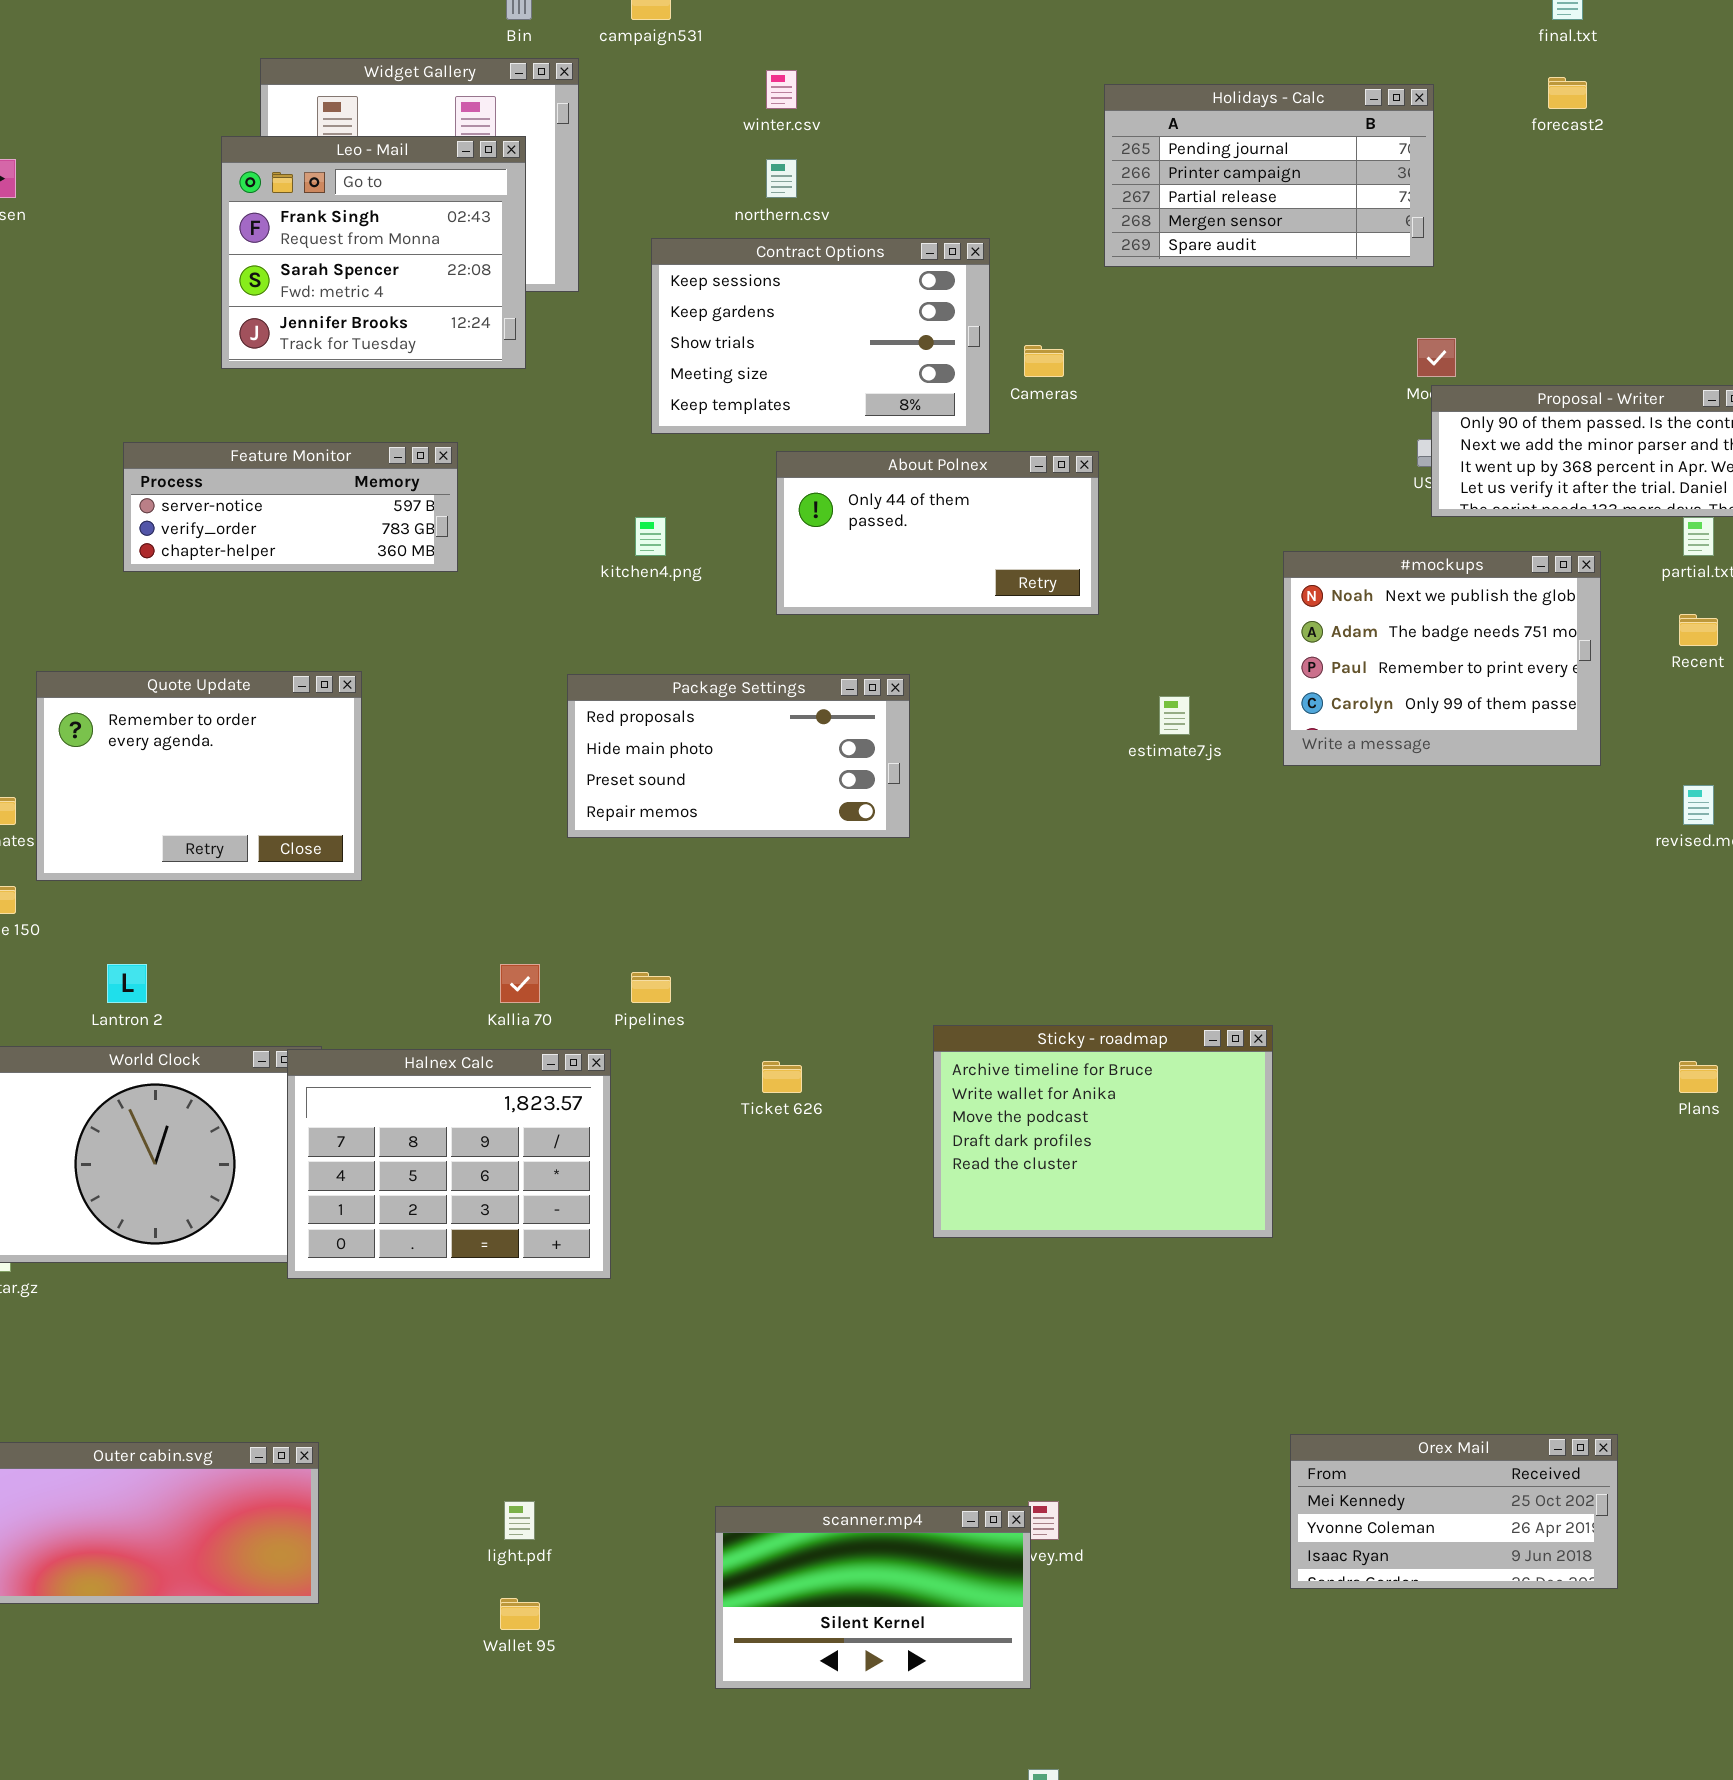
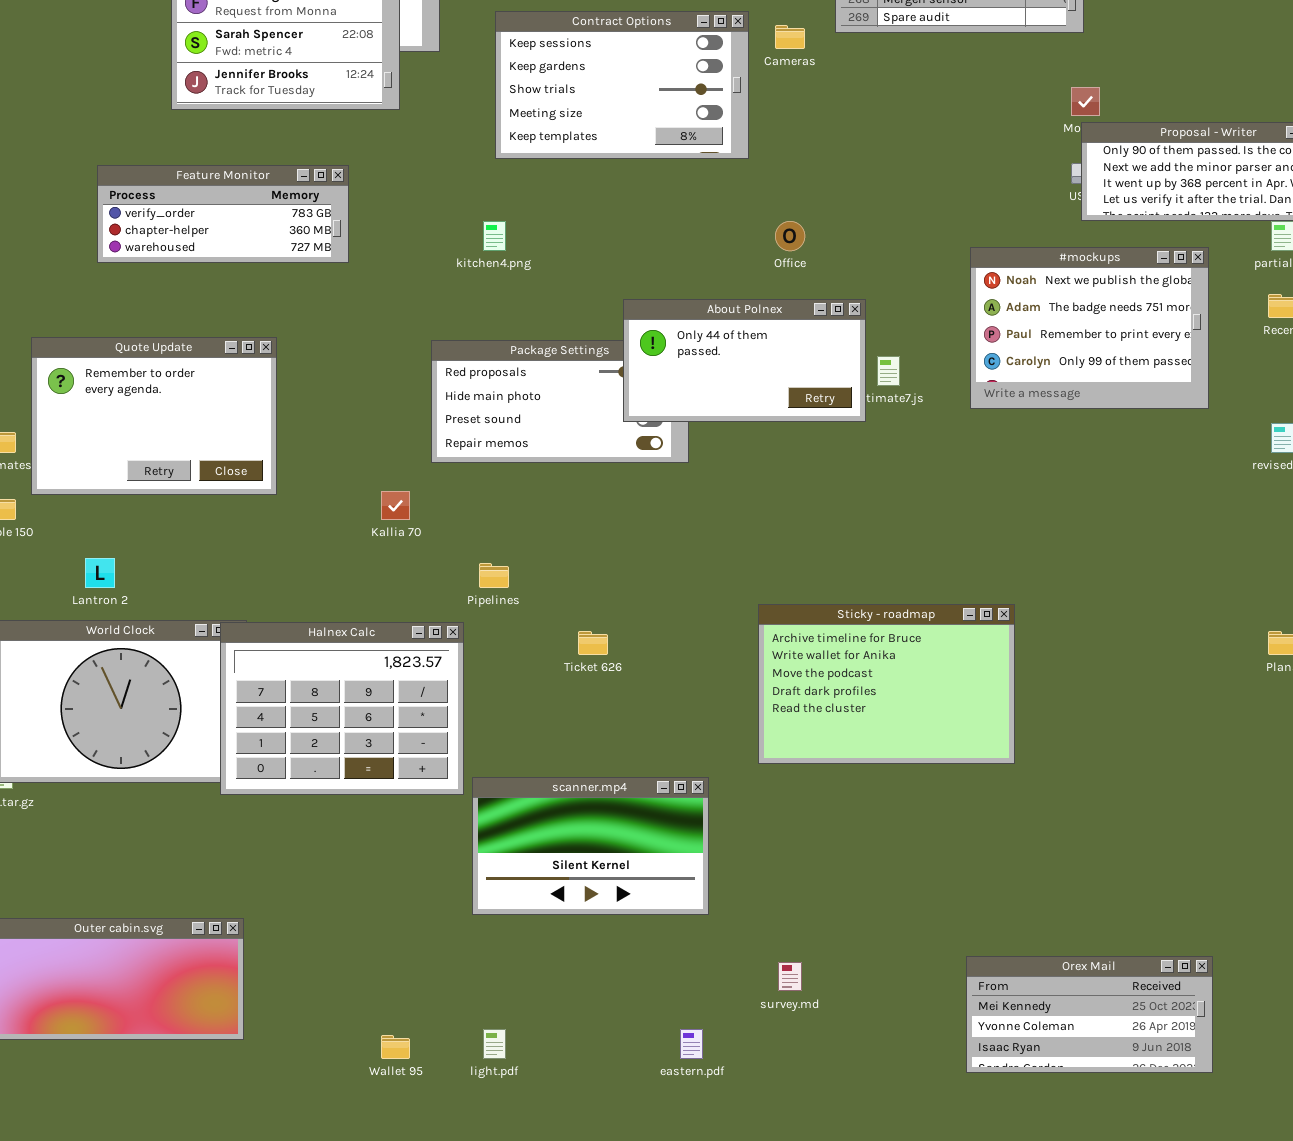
Cameras: [1024,345,1064,377] -> [775,25,805,49], moved
Feature Monitor: [123,442,458,572] -> [97,165,349,263], scrolled down 1 row
About Polnex: [776,451,1099,615] -> [623,299,866,422], moved
Kallia 70: [500,964,540,1003] -> [381,491,410,520], moved
Sticky - roadmap: [933,1025,1273,1238] -> [758,604,1015,764], moved
Orex Mail: [1290,1434,1618,1589] -> [966,956,1213,1073], moved
light.pdf: [504,1501,535,1540] -> [483,1029,506,1059], moved
scanner.mp4: [715,1506,1031,1689] -> [472,777,709,915], moved

